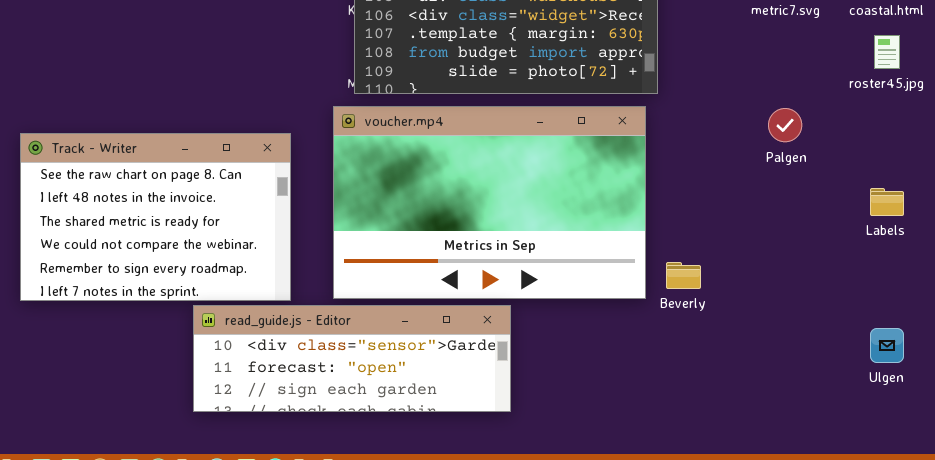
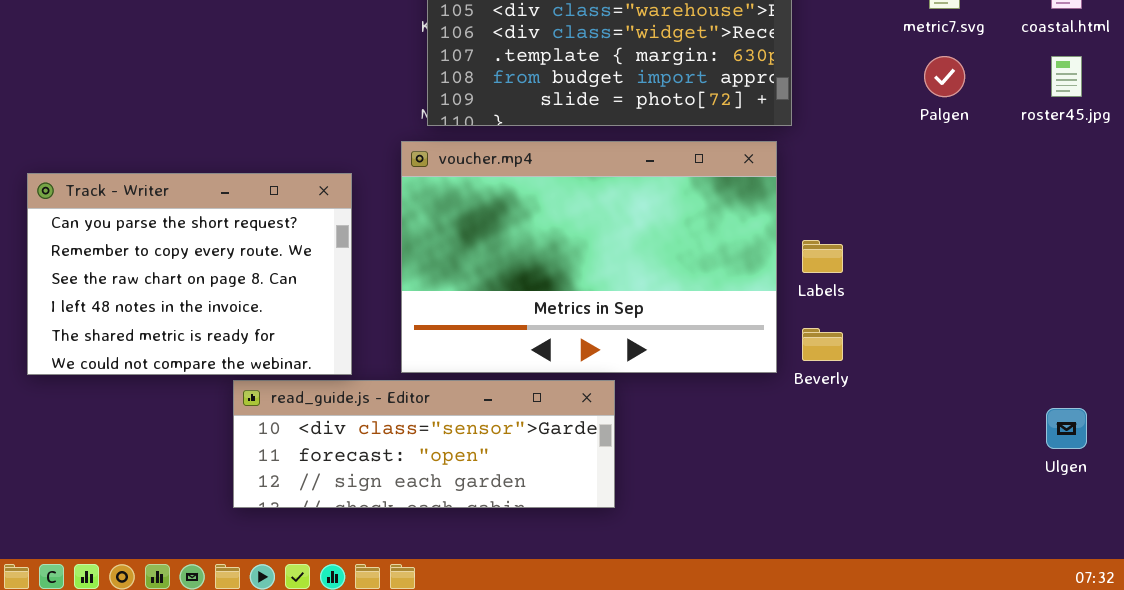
Palgen: [768,108,802,142] -> [924,56,965,97], moved
Track - Writer: [20,133,291,301] -> [27,173,352,375], scrolled up 2 rows
Labels: [870,188,904,216] -> [802,240,843,273], moved

